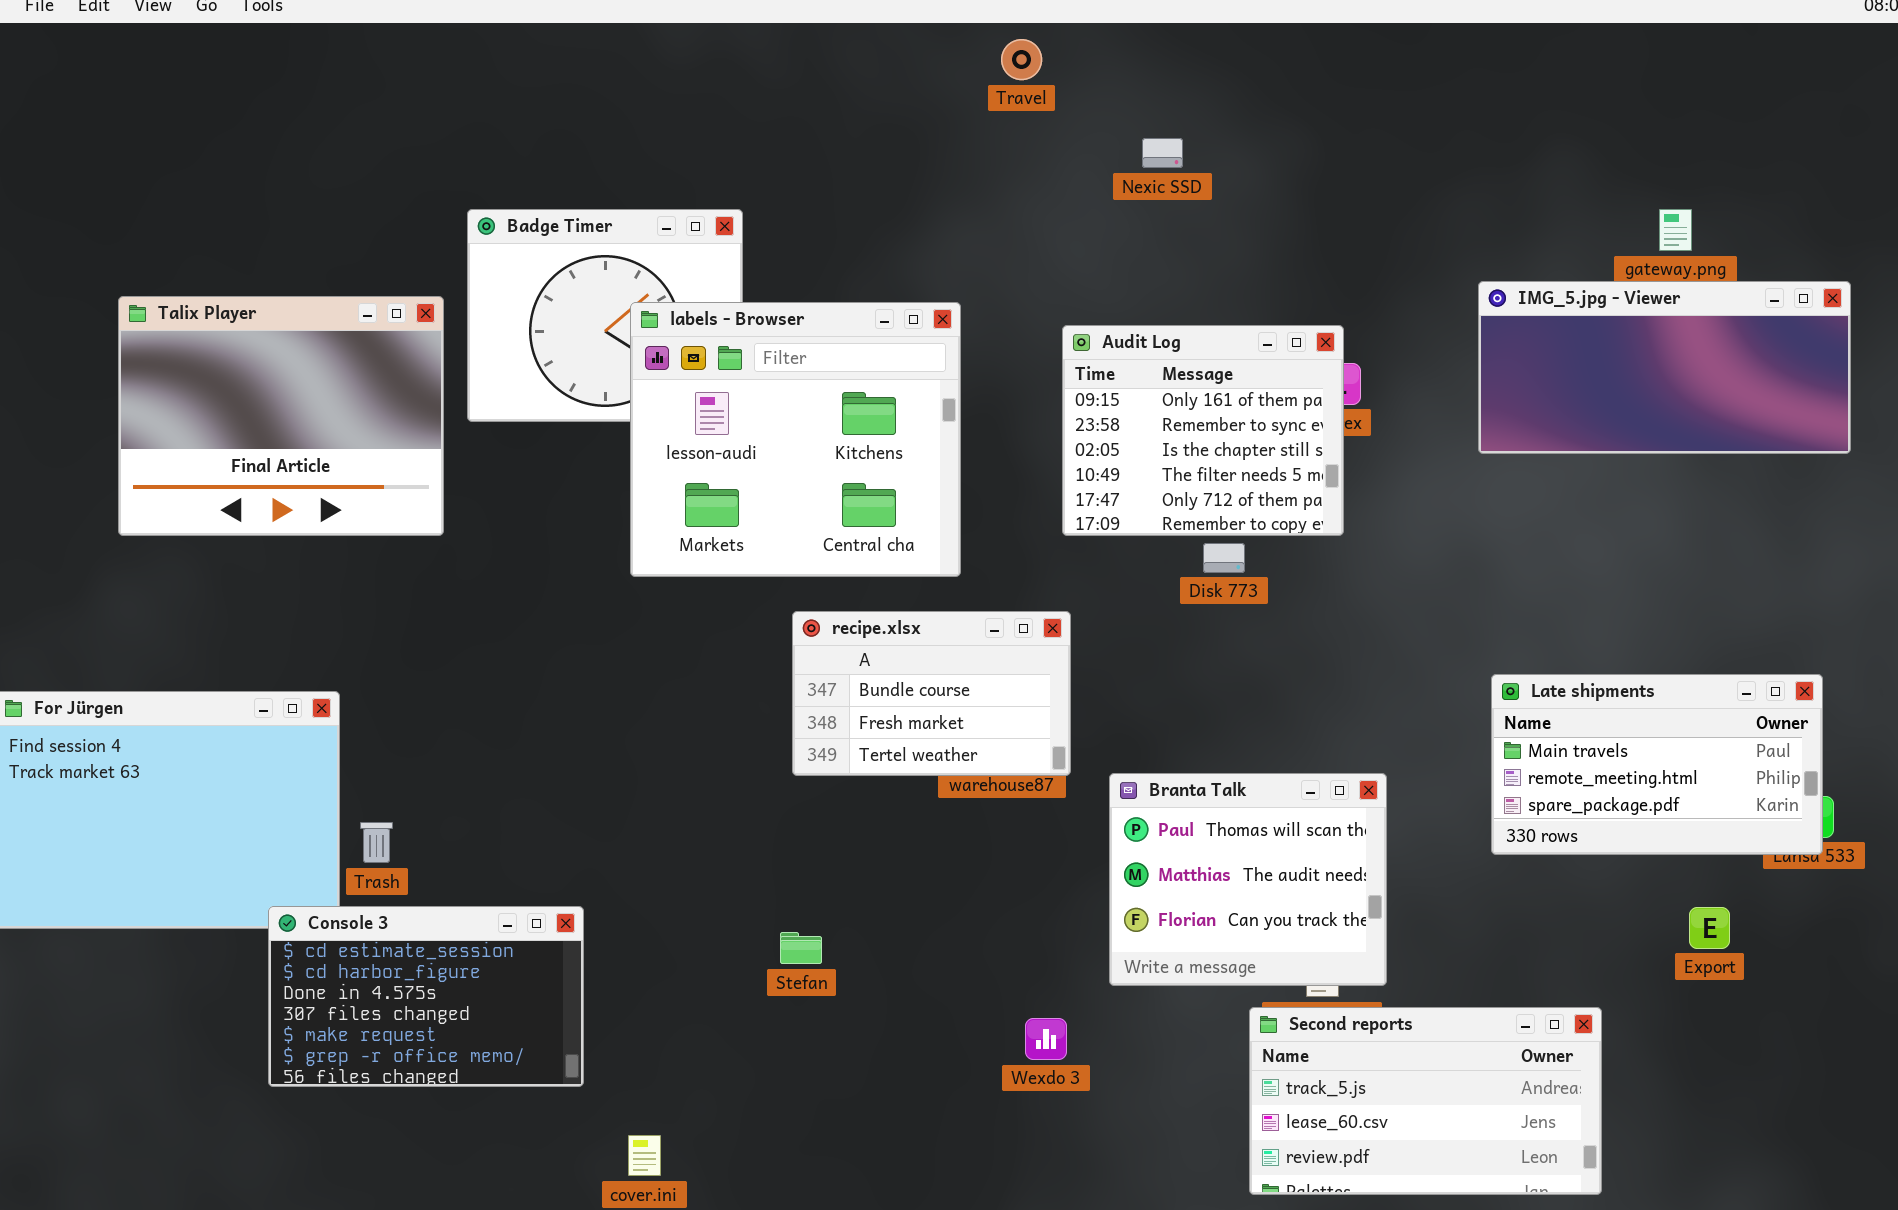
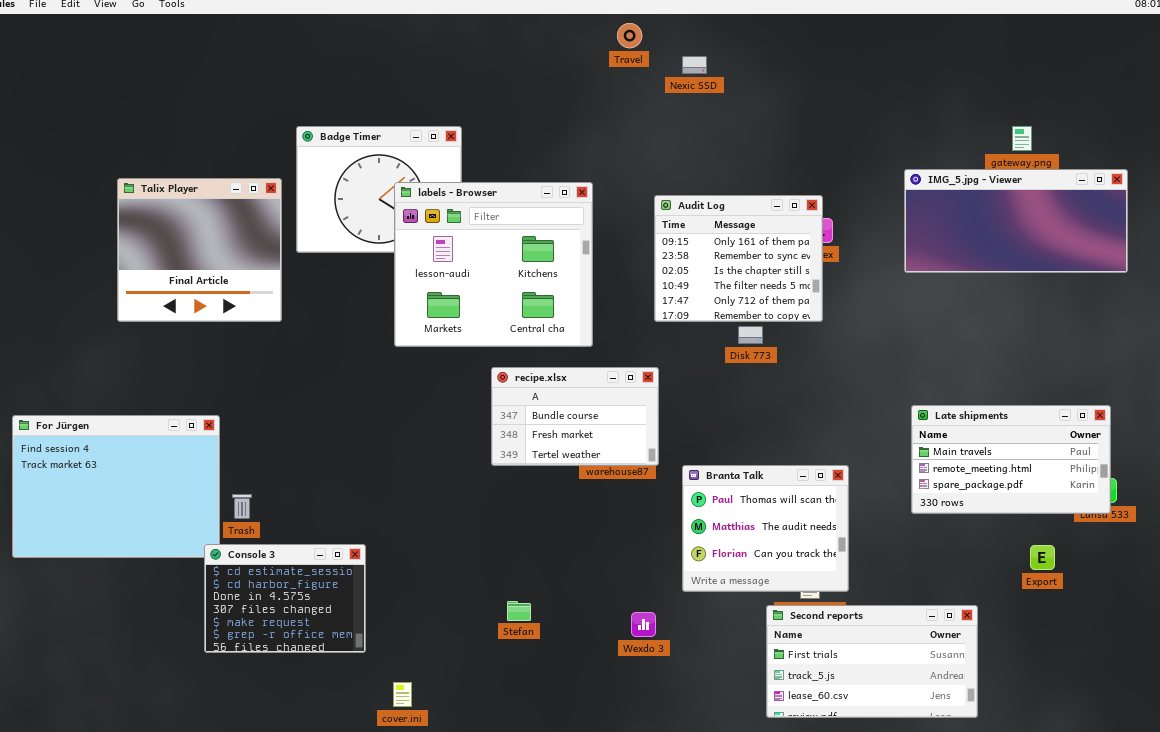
Nexic SSD: [1142,138,1183,168] -> [682,56,707,74], moved
Talix Player: [118,296,444,536] -> [117,178,282,322], resized
Console 3: [268,906,584,1087] -> [204,544,366,653], resized
Stefan: [780,932,822,964] -> [507,601,531,621], moved
Second reports: [1249,1007,1602,1195] -> [766,605,978,718], scrolled up 1 row

